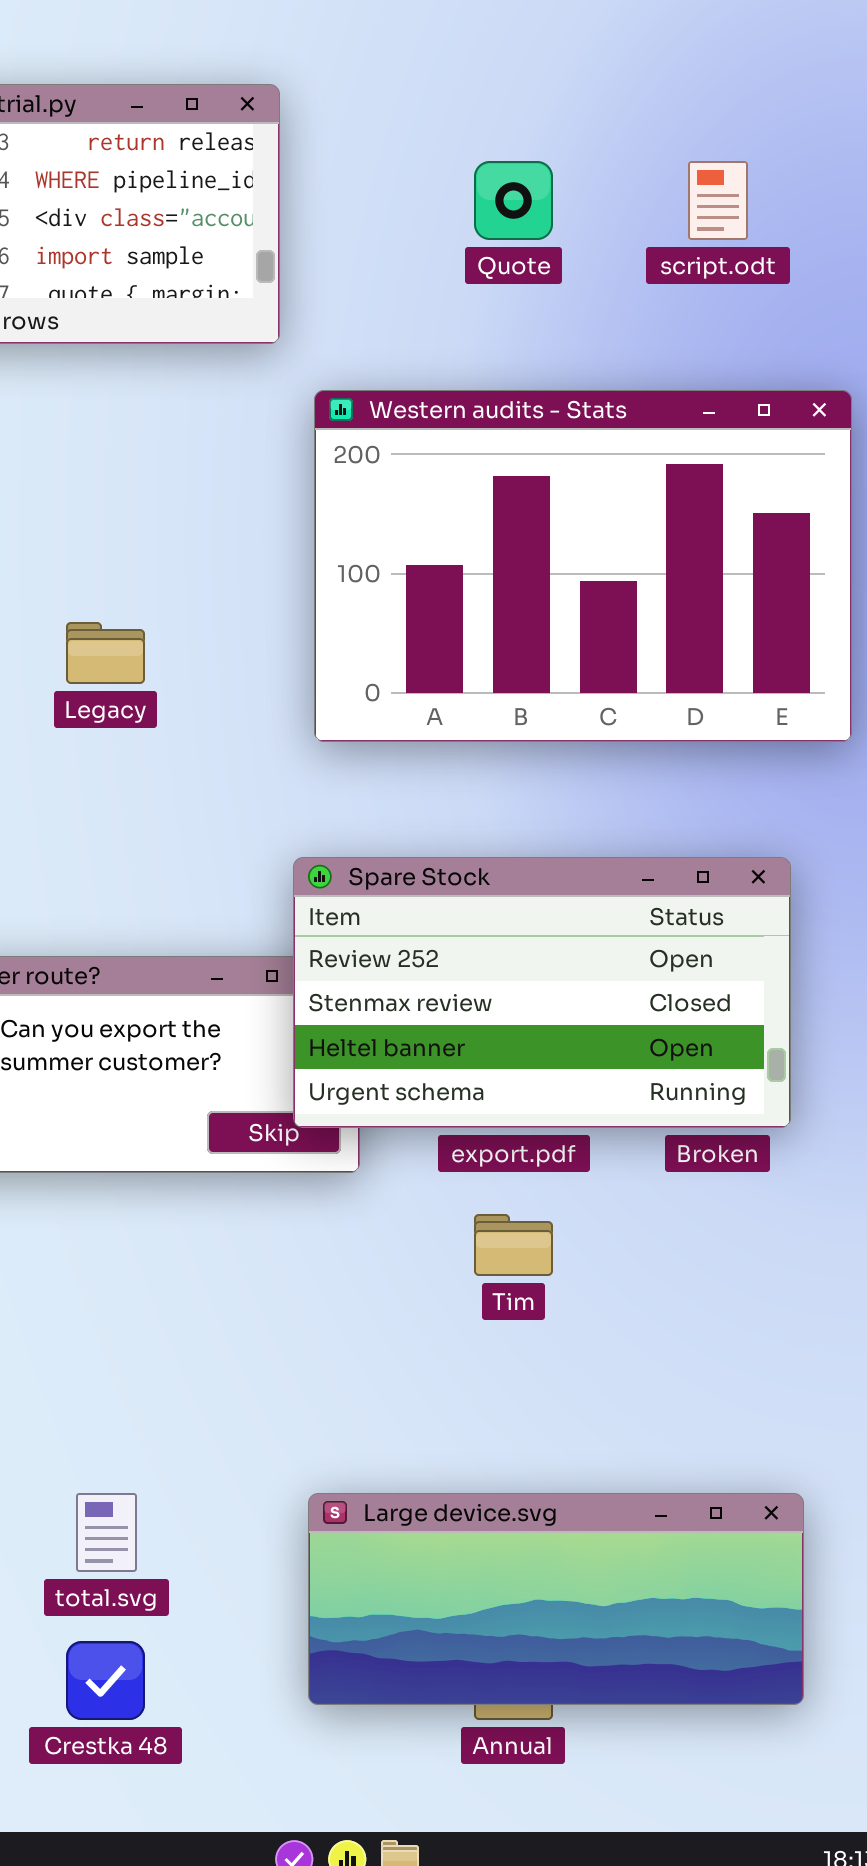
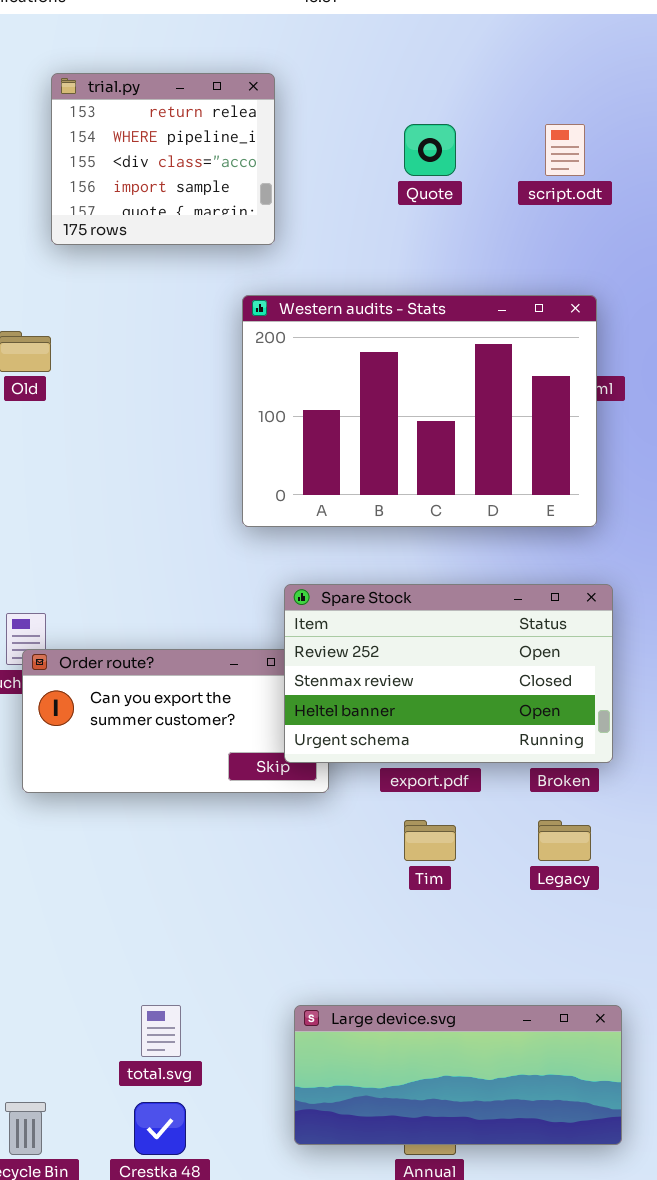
Western audits - Stats: [314,390,852,742] -> [242,295,597,527], moved
Legacy: [66,622,145,684] -> [538,820,591,861], moved

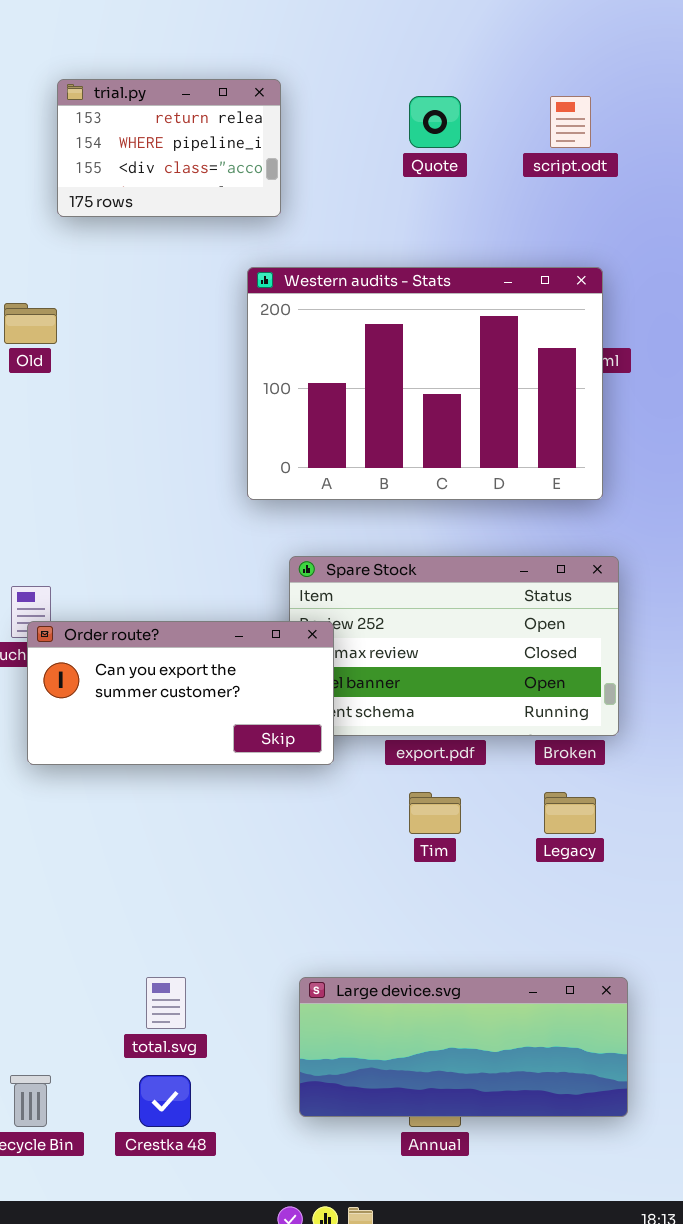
trial.py: [51,73,275,245] -> [57,79,281,217], resized
Order route?: [22,649,329,793] -> [27,621,334,765], raised

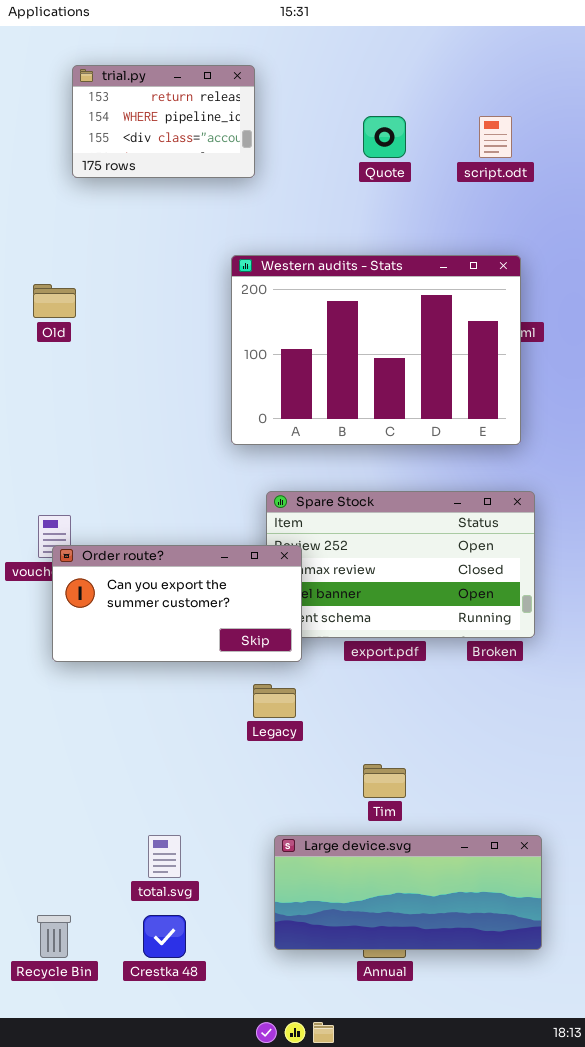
trial.py: [57,79,281,217] -> [72,65,255,178], moved
Tim: [409,792,461,834] -> [363,764,406,798], moved
Legacy: [544,792,596,834] -> [253,684,296,718], moved

